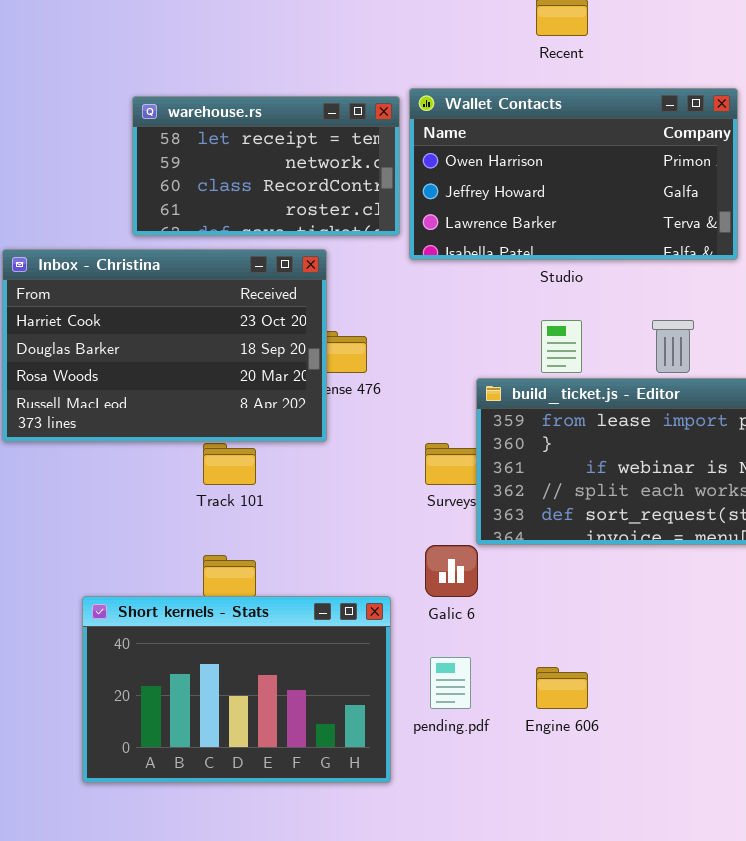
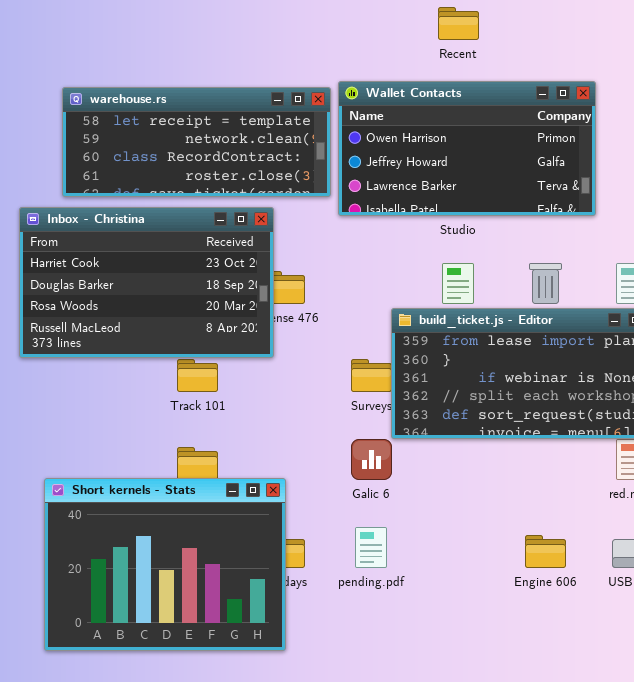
warehouse.rs: [132,96,400,236] -> [62,87,331,197], resized
Short kernels - Stats: [82,596,391,783] -> [44,478,286,651], moved, resized
Engine 606: [536,667,588,709] -> [525,535,566,568], moved

